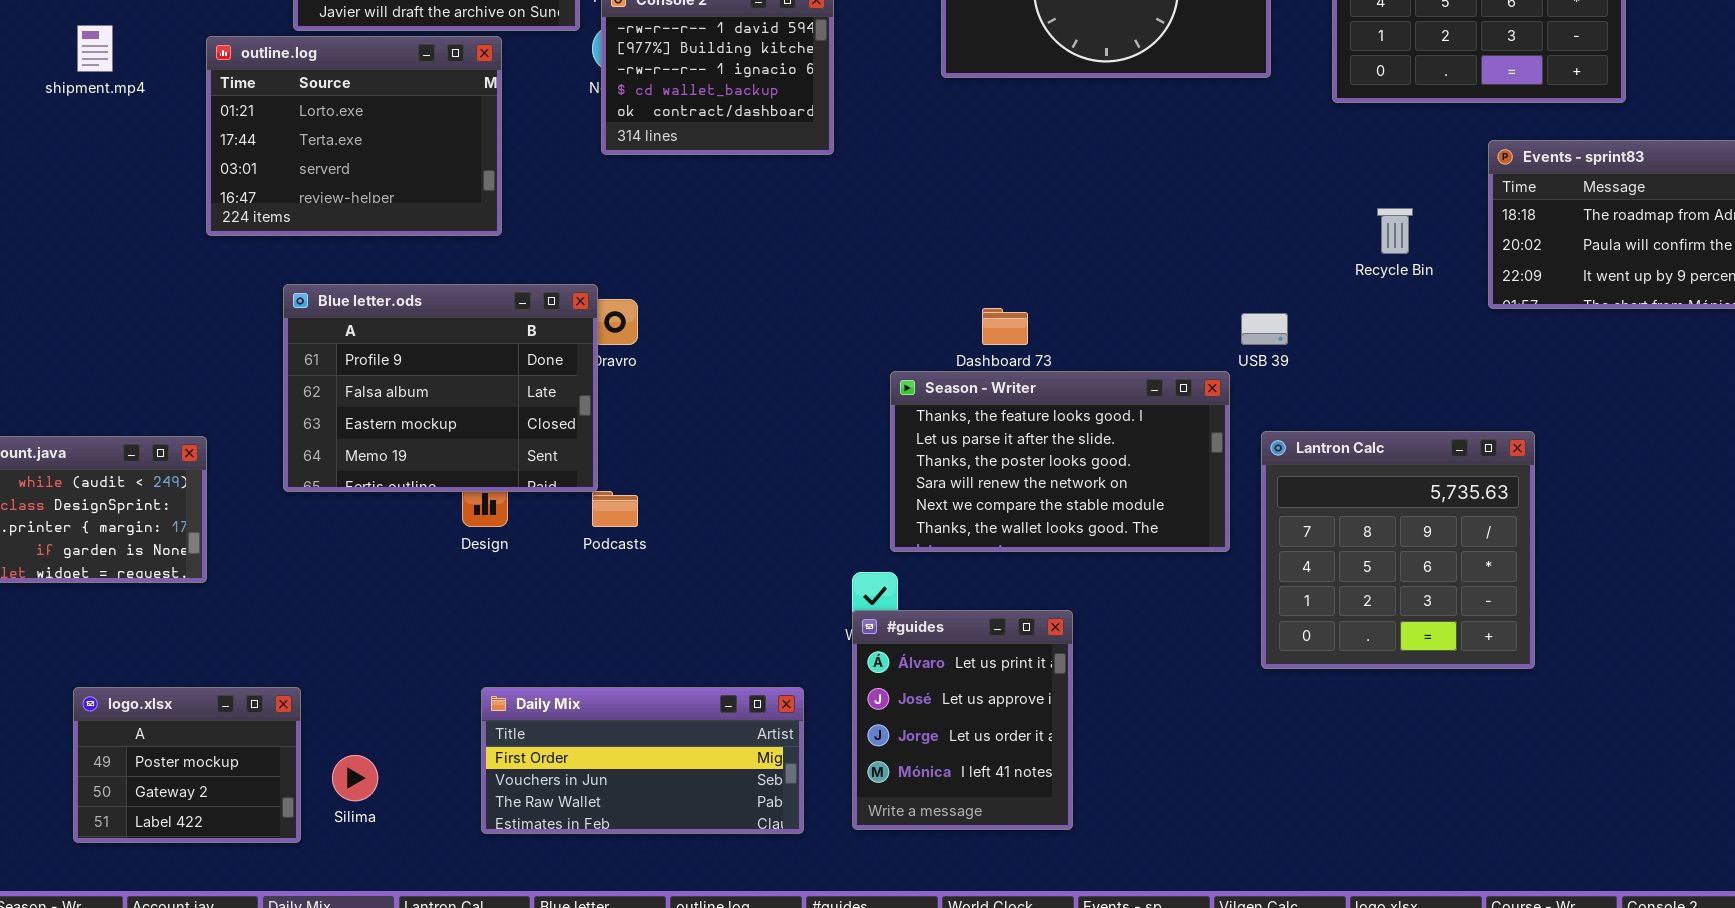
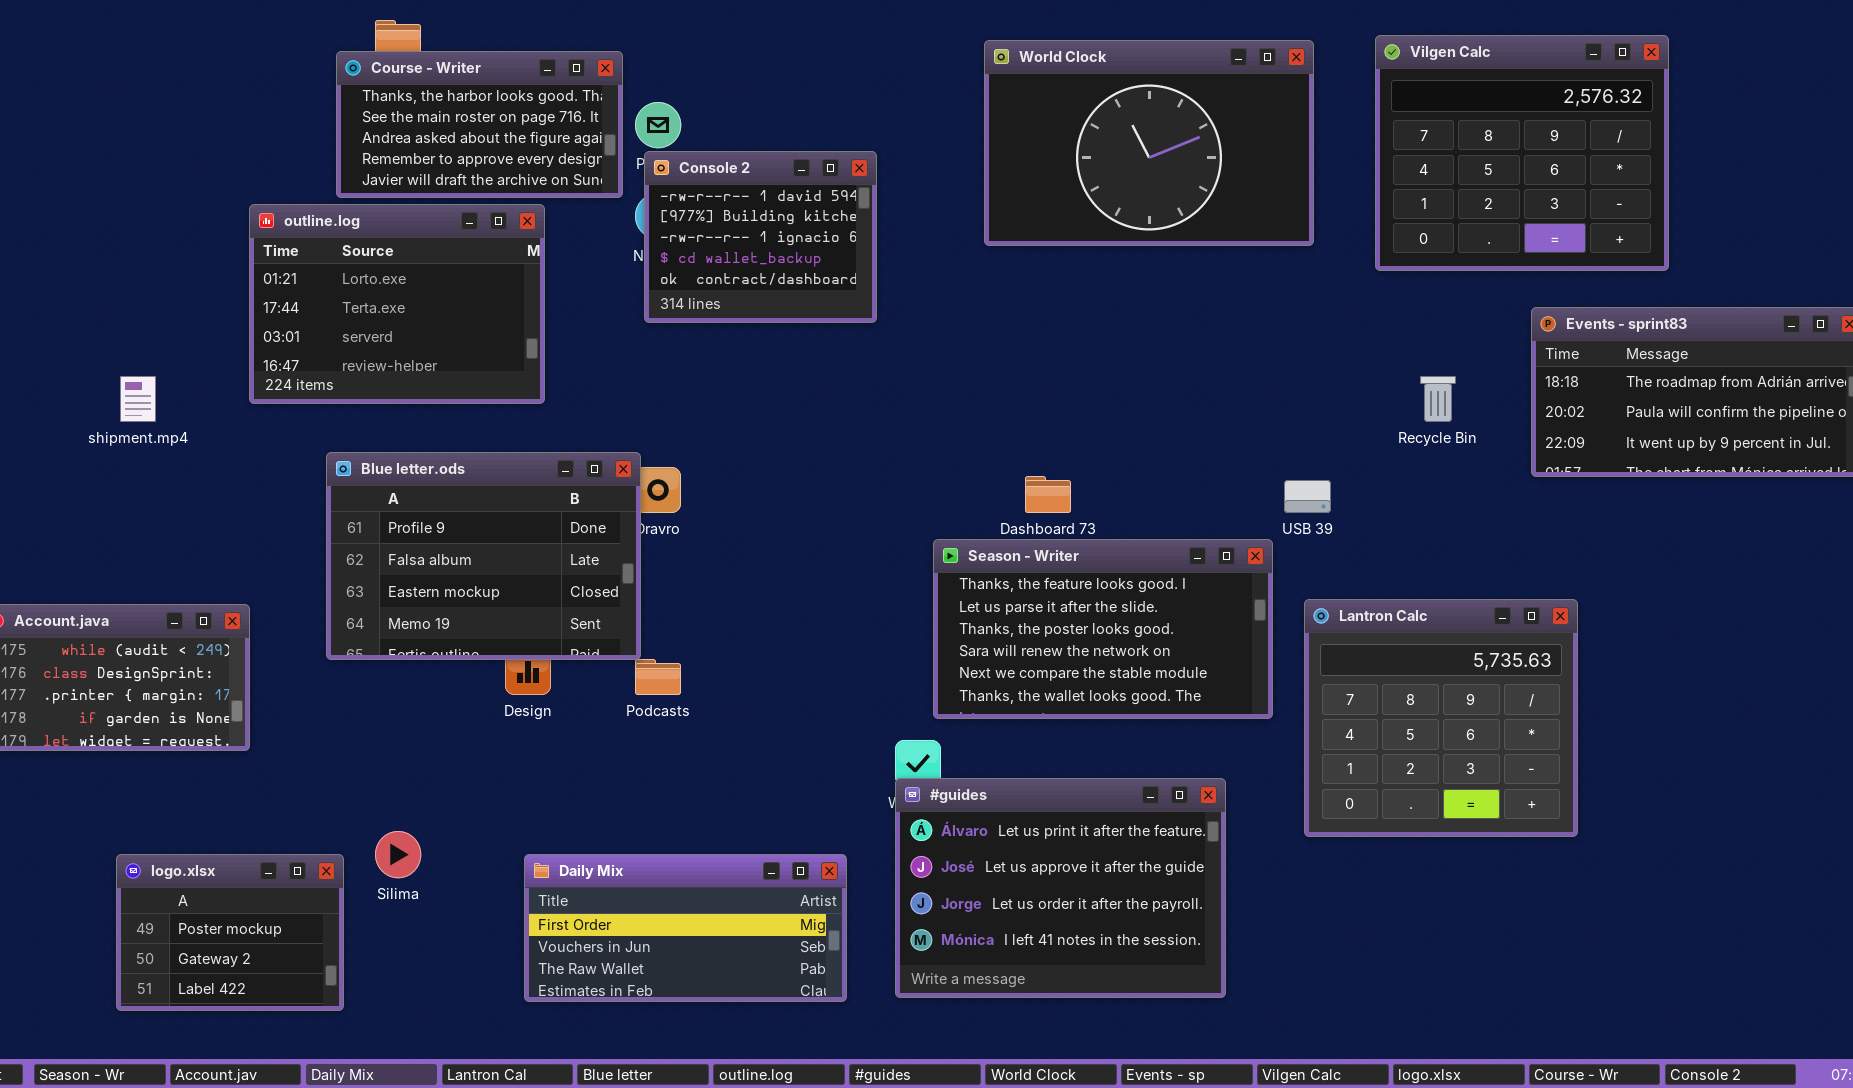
shipment.mp4: [77,25,113,72] -> [120,376,156,422], moved
#guides: [852,610,1073,830] -> [895,778,1226,998], resized
Silima: [332,755,378,801] -> [375,831,421,878], moved

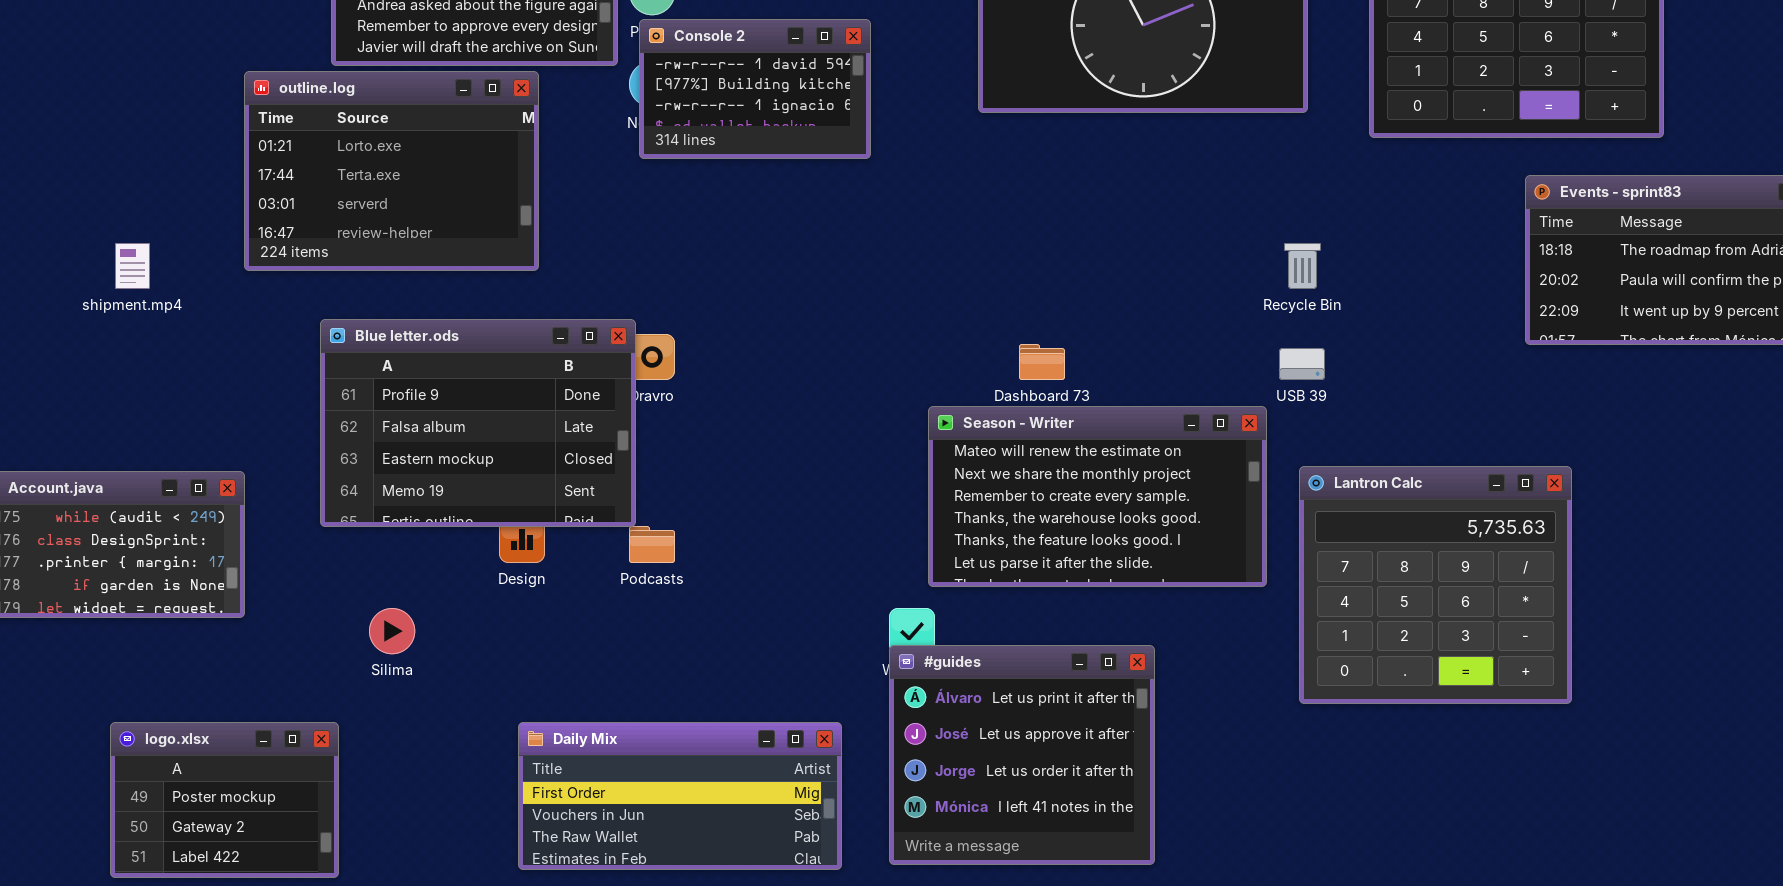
Console 2: [644,151,877,323] -> [639,19,871,159], resized
Recycle Bin: [1420,376,1456,422] -> [1284,243,1321,289], moved
Season - Writer: [933,539,1273,719] -> [928,406,1267,587], scrolled up 4 rows
#guides: [895,778,1226,998] -> [889,645,1155,865], resized
Silima: [375,831,421,878] -> [369,608,415,654], moved

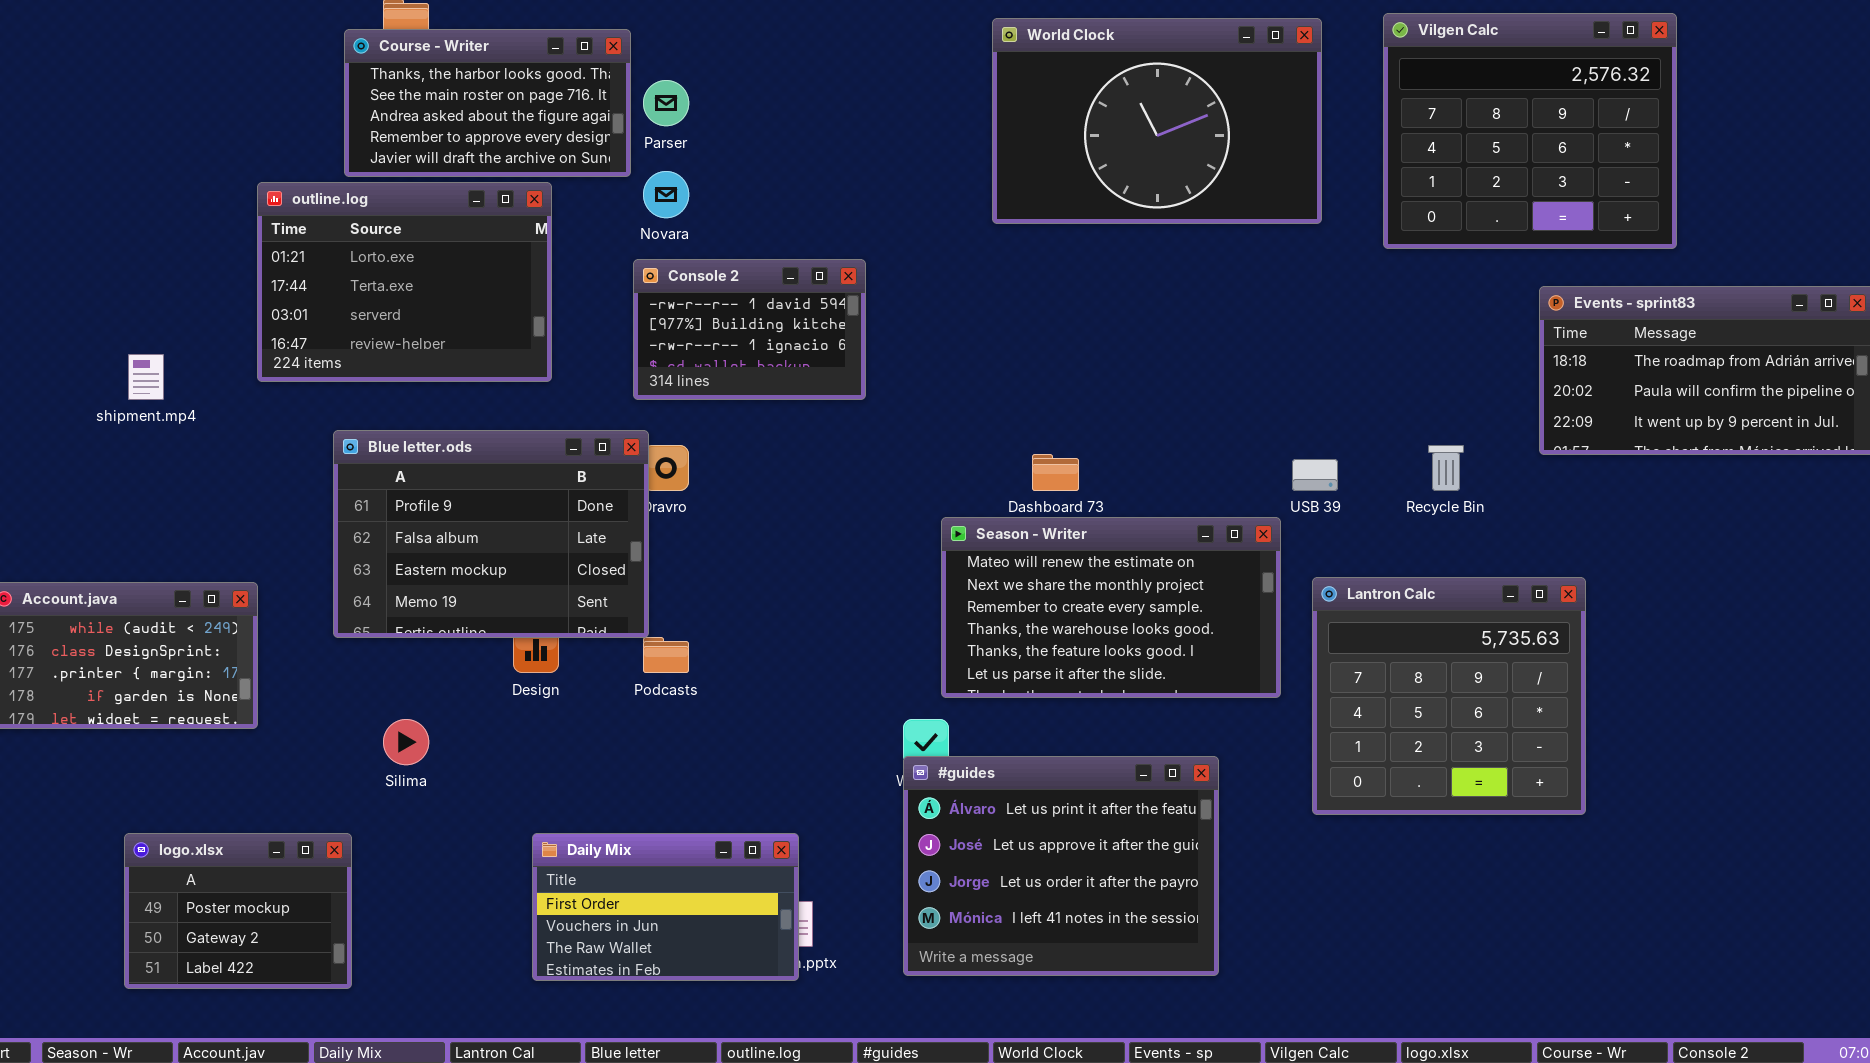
Console 2: [639,19,871,159] -> [633,259,866,400], moved
Recycle Bin: [1284,243,1321,289] -> [1428,445,1464,491], moved
#guides: [889,645,1155,865] -> [903,756,1219,976], resized
Daily Mix: [518,722,842,870] -> [532,833,799,981], resized

